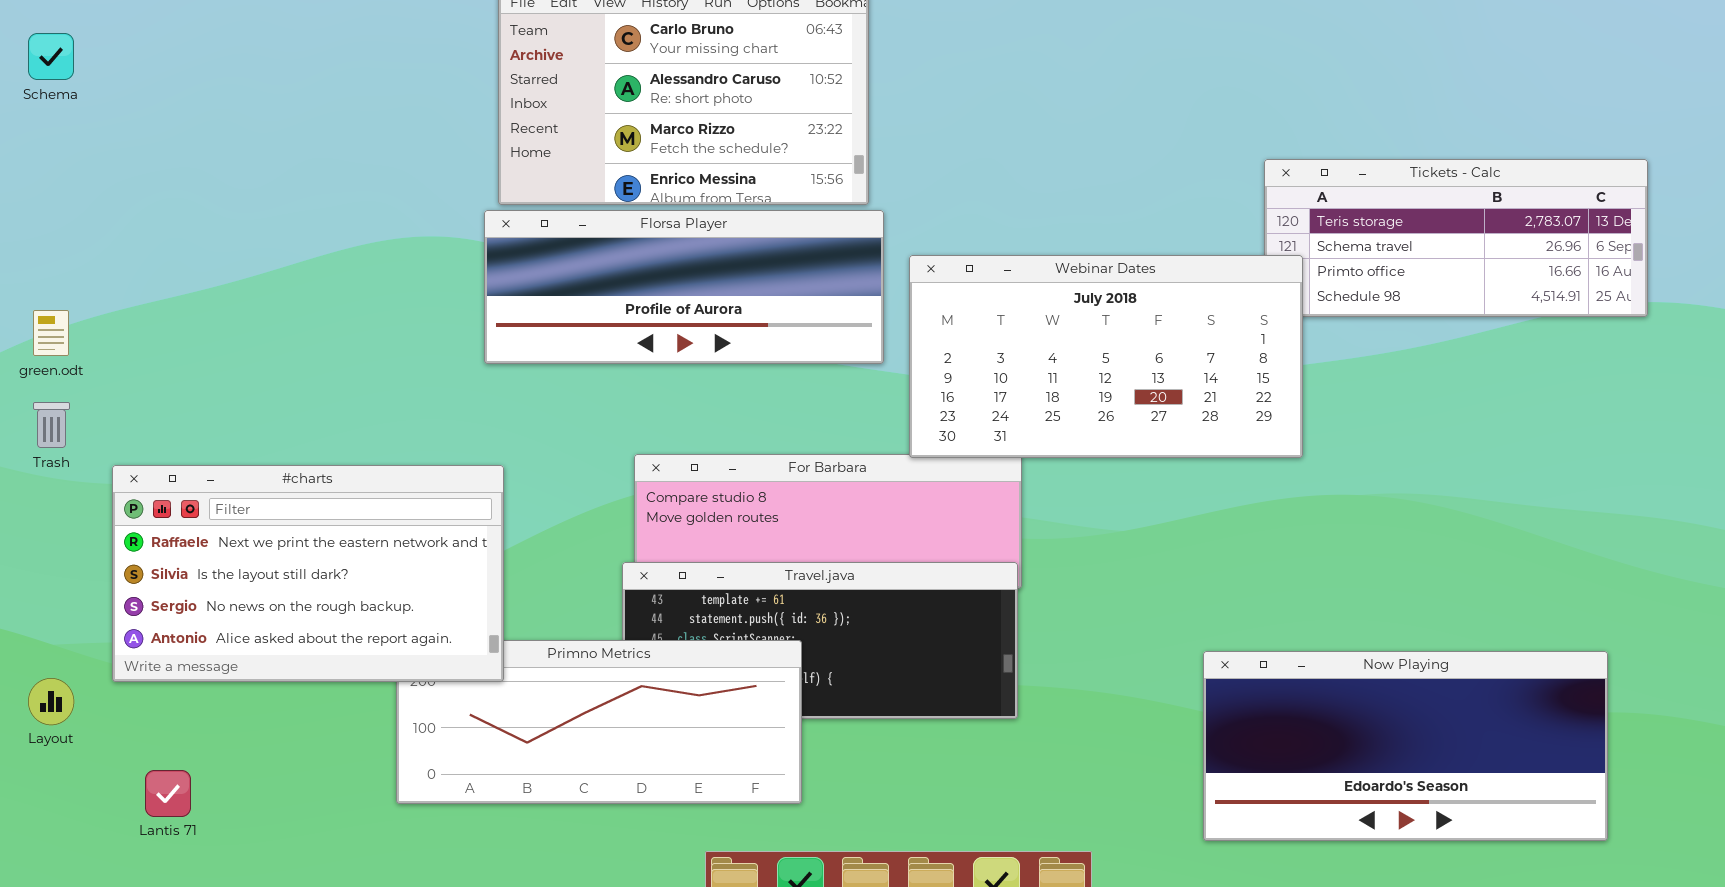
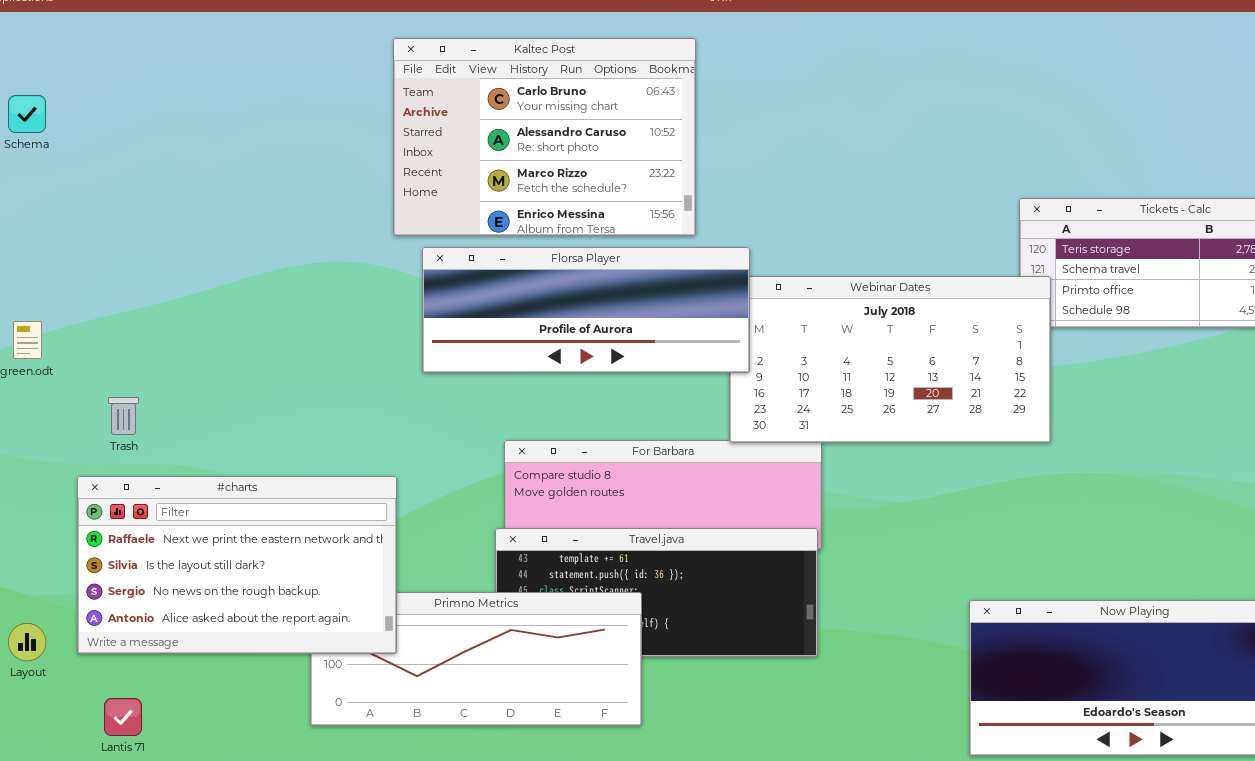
Florsa Player: [484,210,884,364] -> [422,247,750,373], moved
Trash: [33,402,70,448] -> [108,397,139,435], moved
#charts: [112,465,504,682] -> [77,476,397,654], moved

